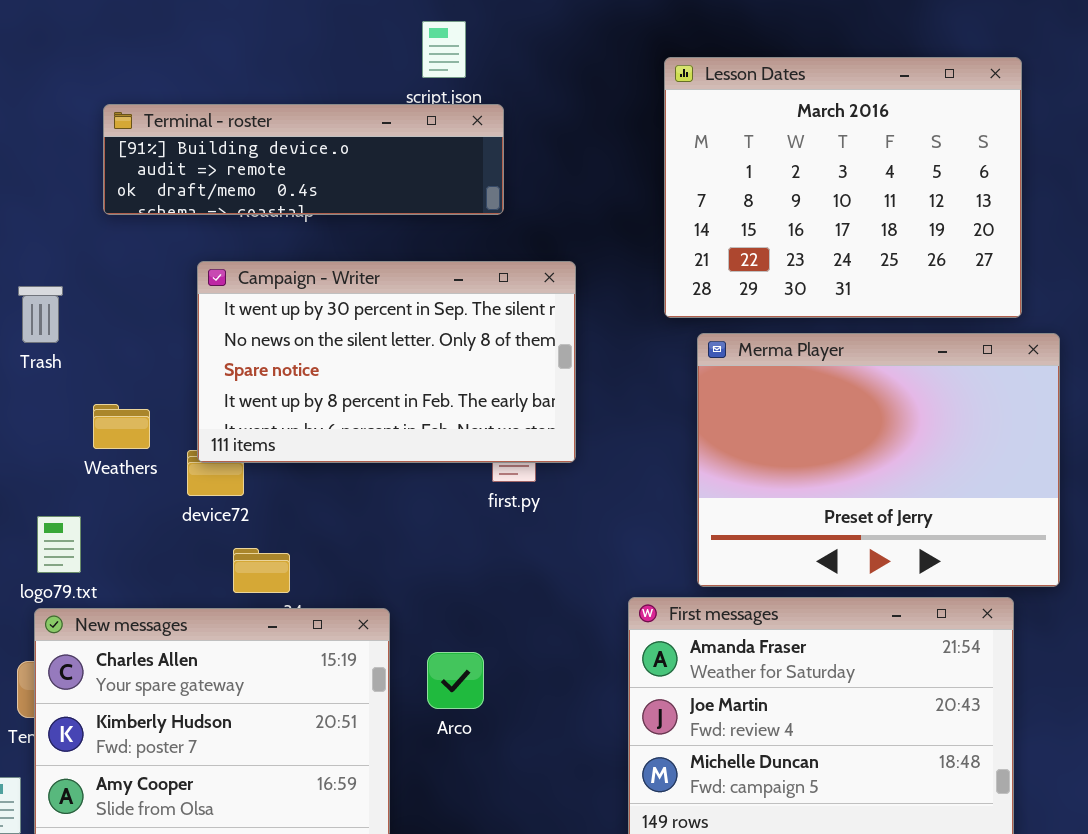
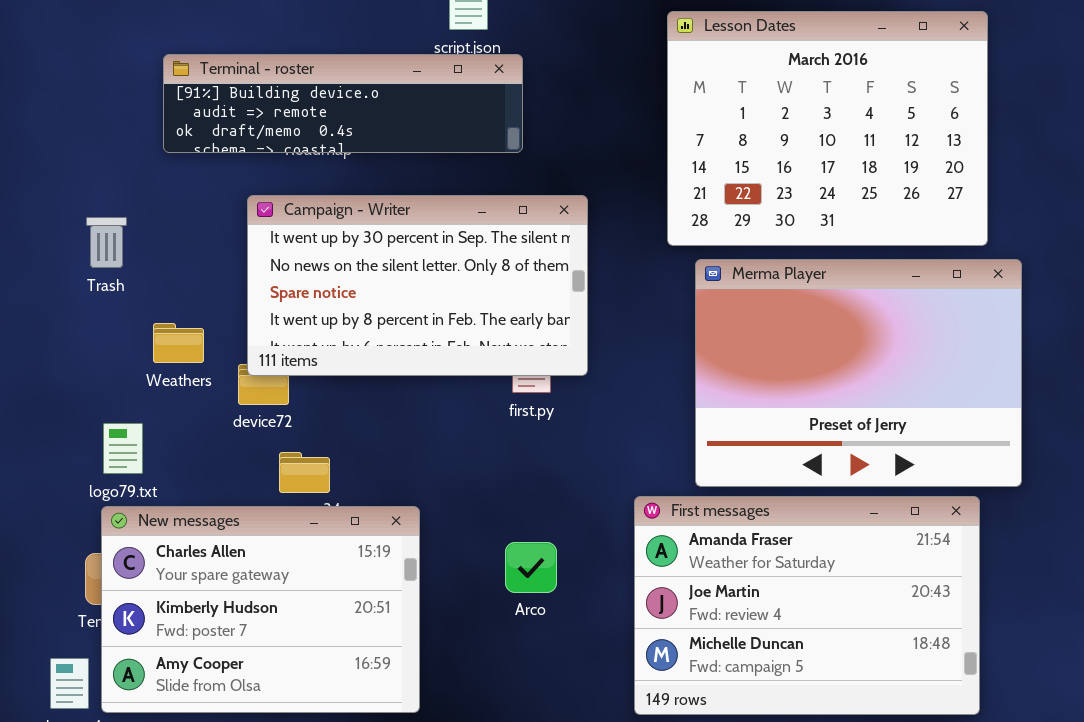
Arco: [427,652,484,709] -> [505,542,557,593], moved

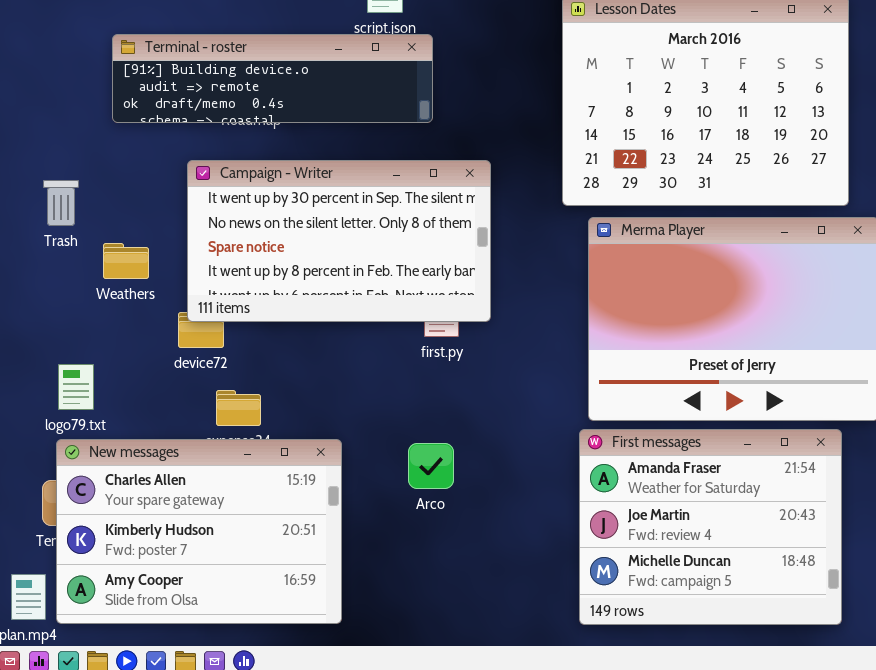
Weathers: [153,323,204,363] -> [103,243,149,279], moved
First messages: [634,496,980,715] -> [579,429,842,625], resized
Arco: [505,542,557,593] -> [408,443,454,489], moved

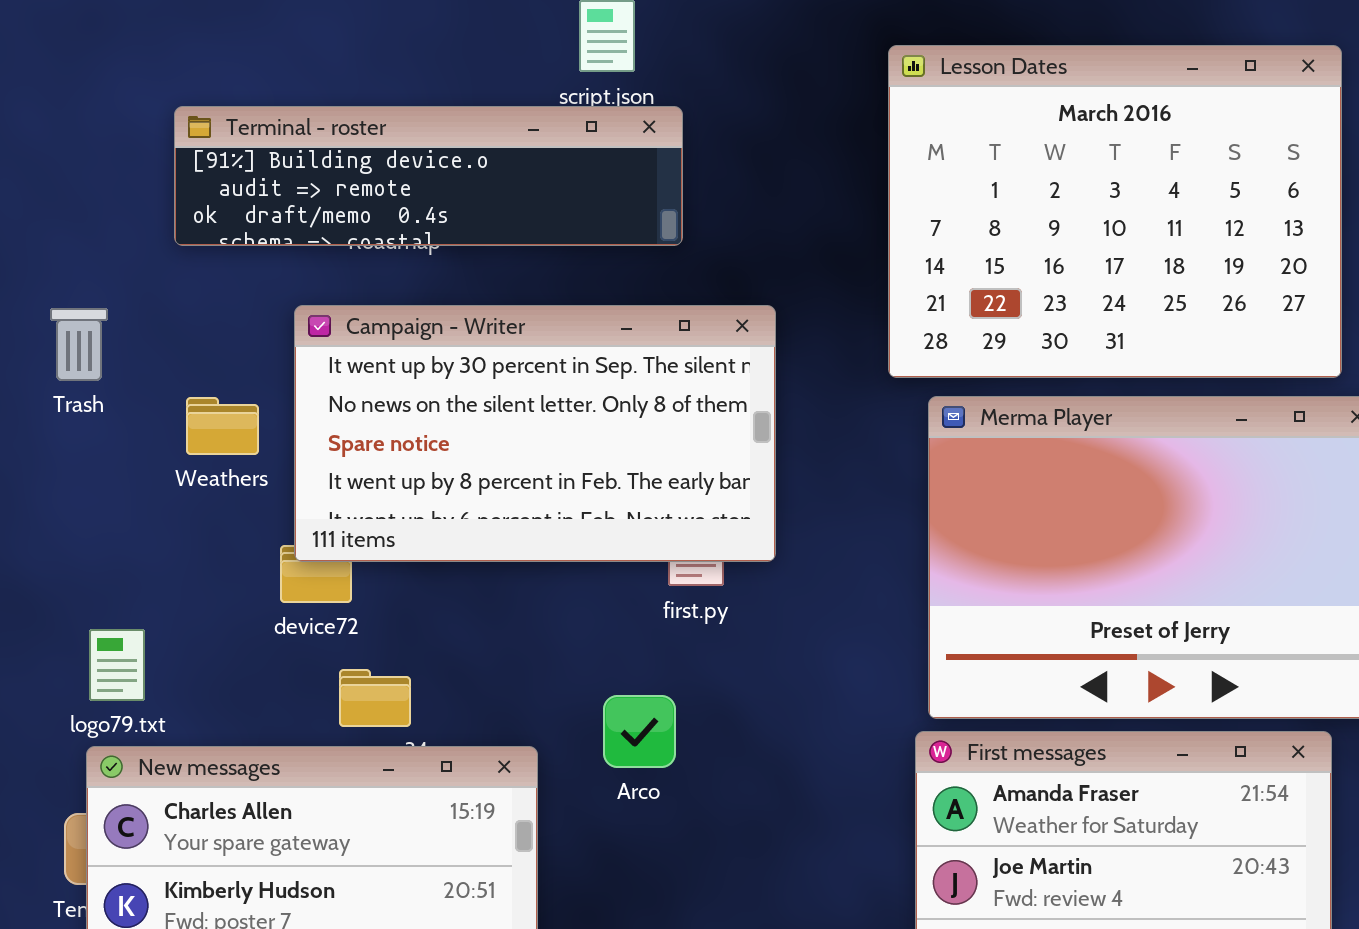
Trash: [43,180,79,226] -> [50,308,108,381], moved
Weathers: [103,243,149,279] -> [186,397,259,455], moved
Arco: [408,443,454,489] -> [603,695,676,768], moved

